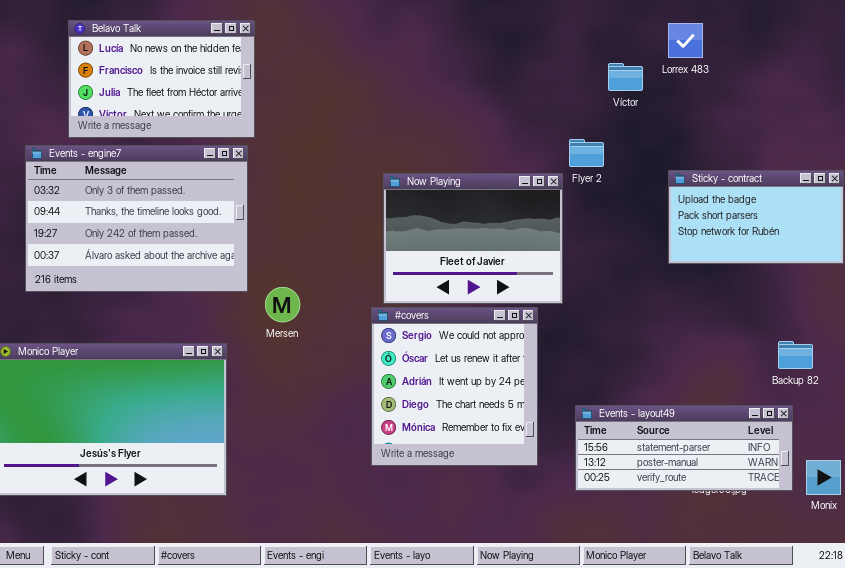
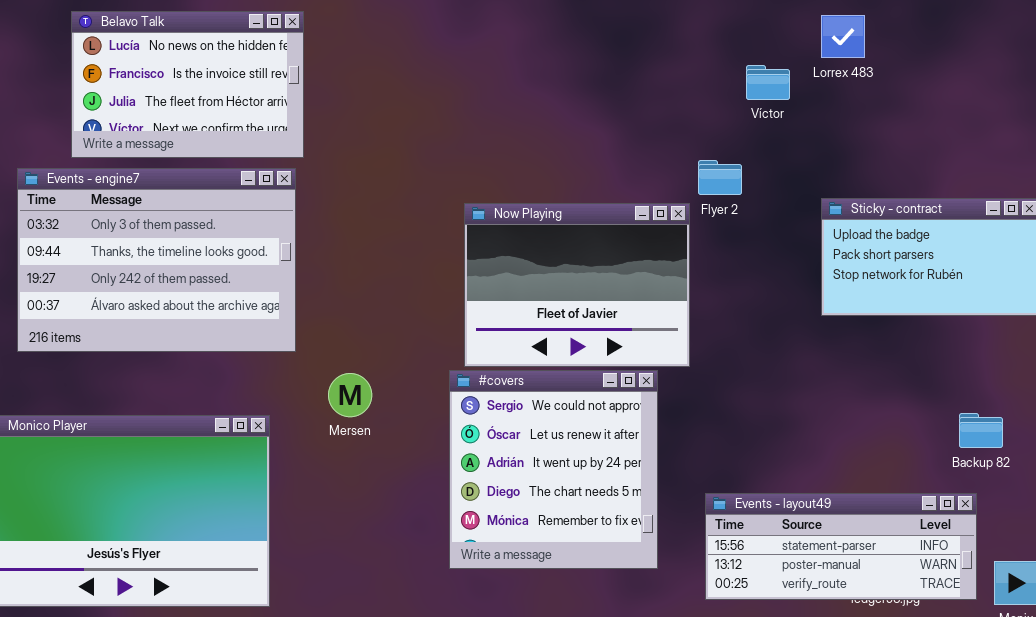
Mersen: [265,287,300,322] -> [328,373,372,417], moved

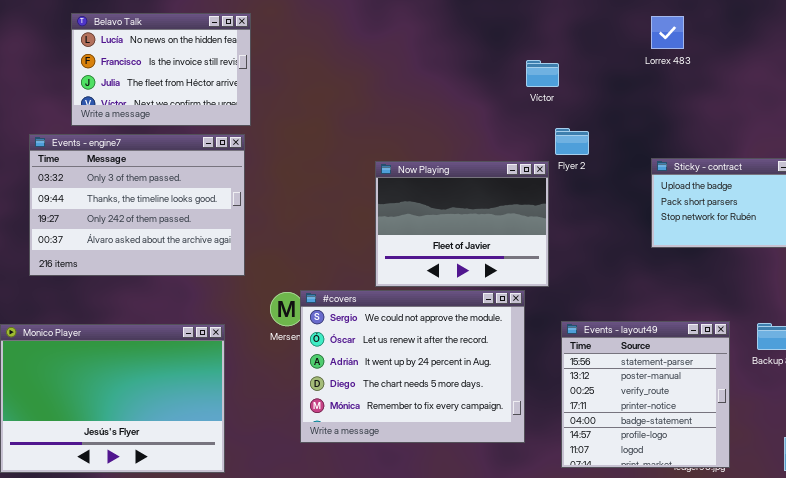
Víctor: [746,65,790,100] -> [526,60,559,87], moved
#covers: [449,370,658,569] -> [300,290,525,443], resized
Events - layout49: [705,493,977,600] -> [561,321,730,468], resized

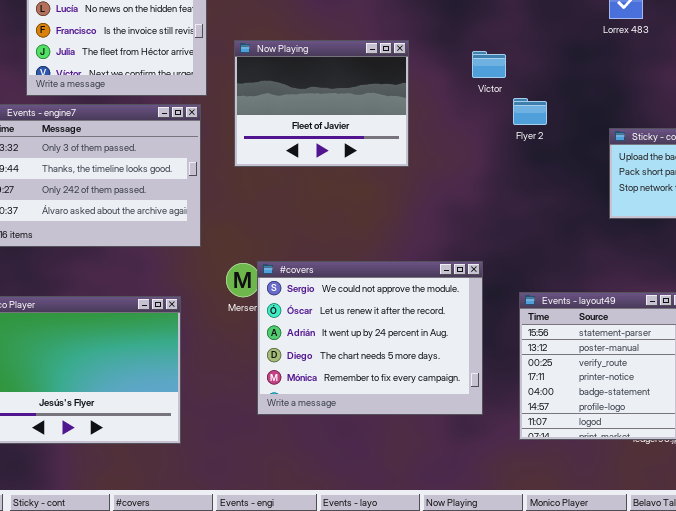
Víctor: [526,60,559,87] -> [472,51,506,78], moved
Now Playing: [375,161,549,287] -> [234,40,409,167], moved

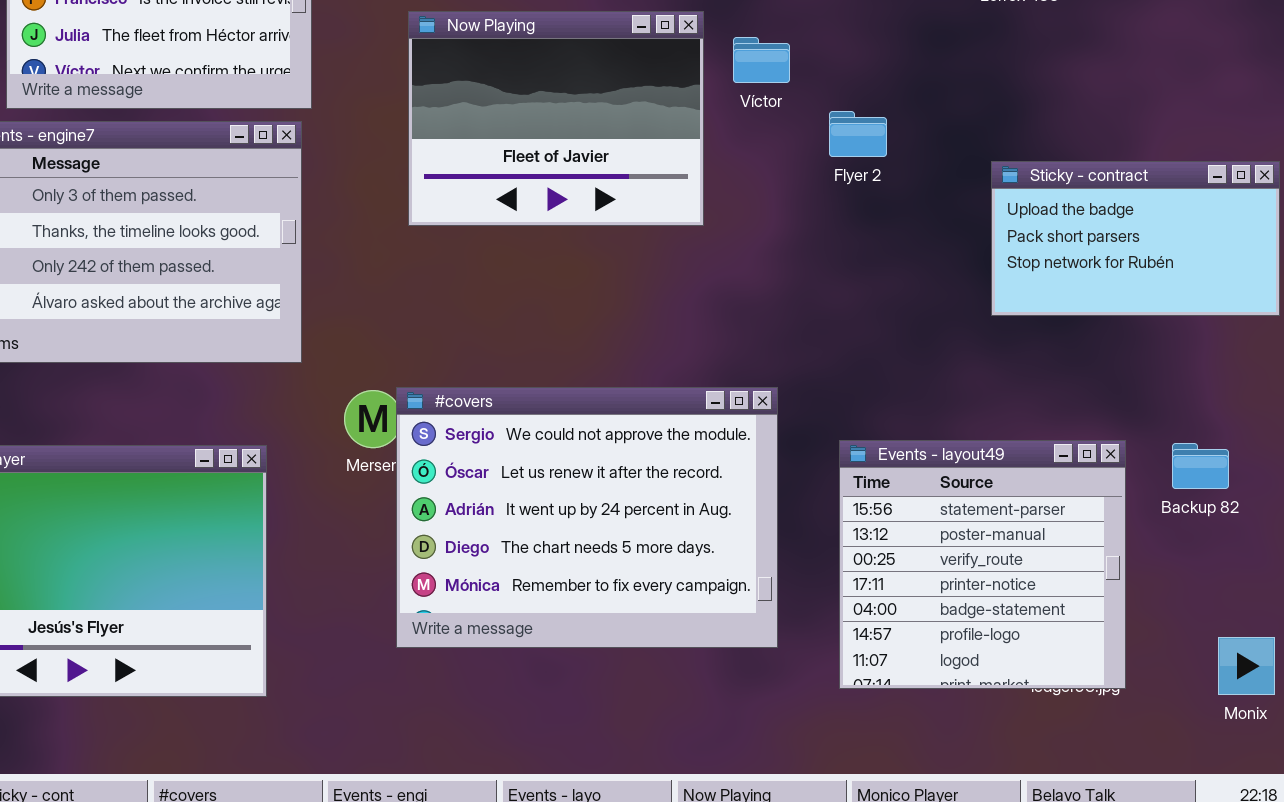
Now Playing: [234,40,409,167] -> [408,11,704,226], moved
Víctor: [472,51,506,78] -> [733,37,790,83], moved

